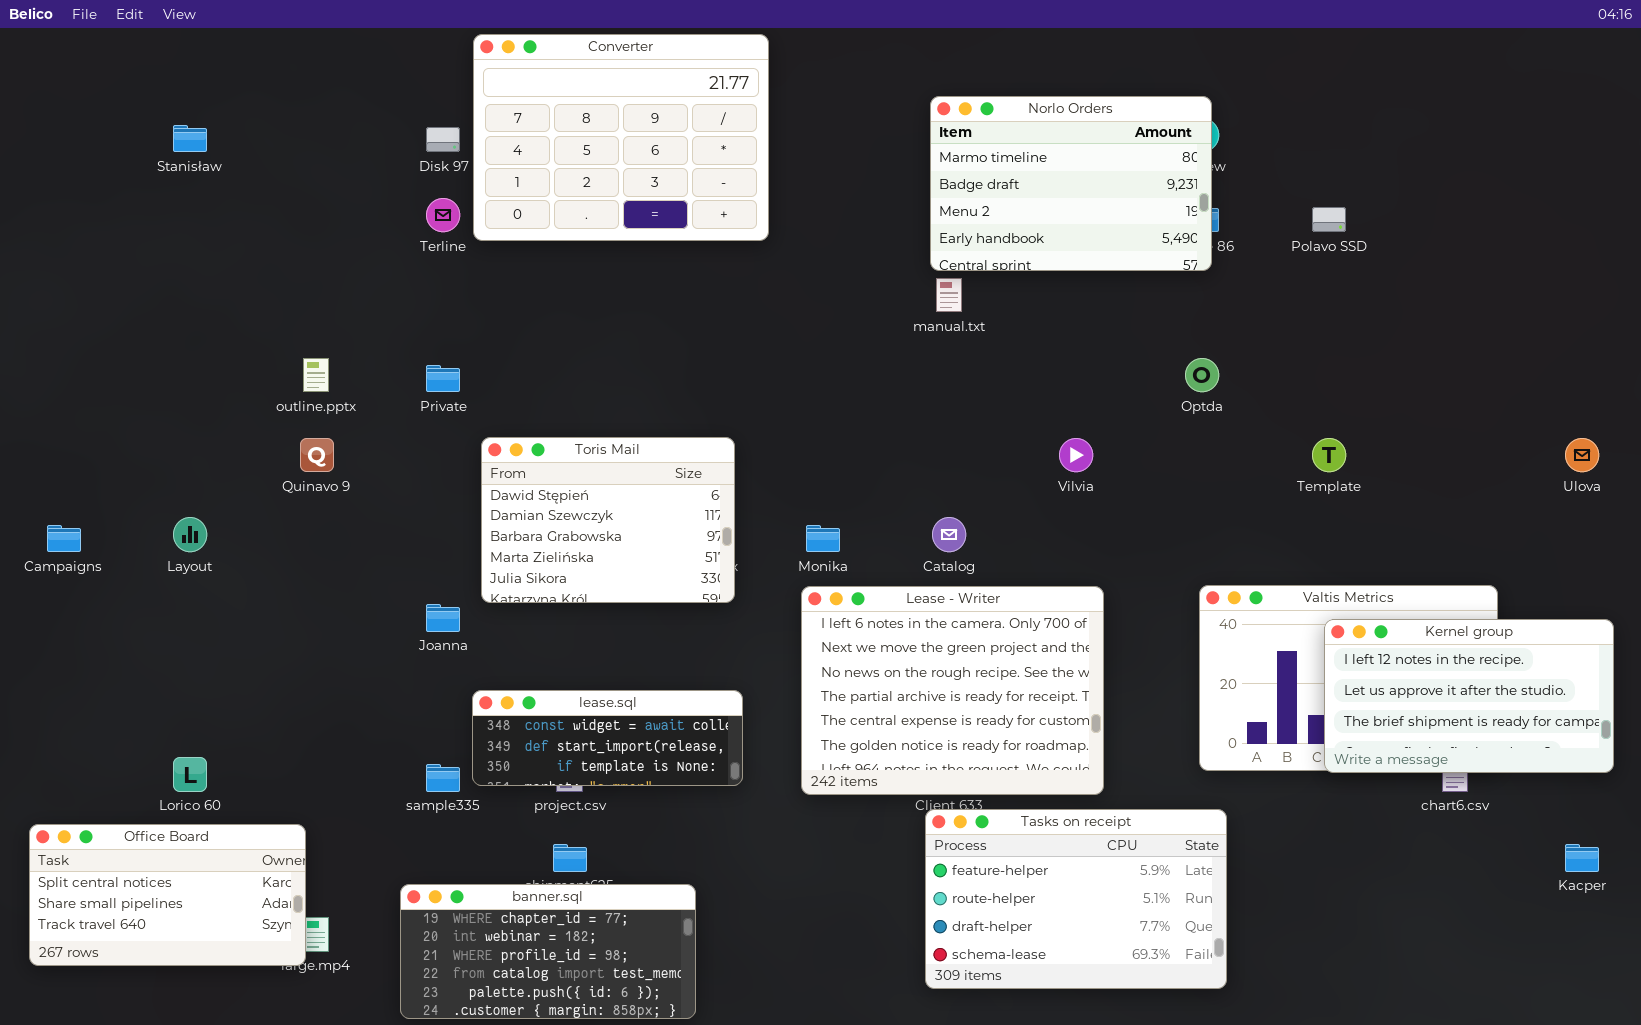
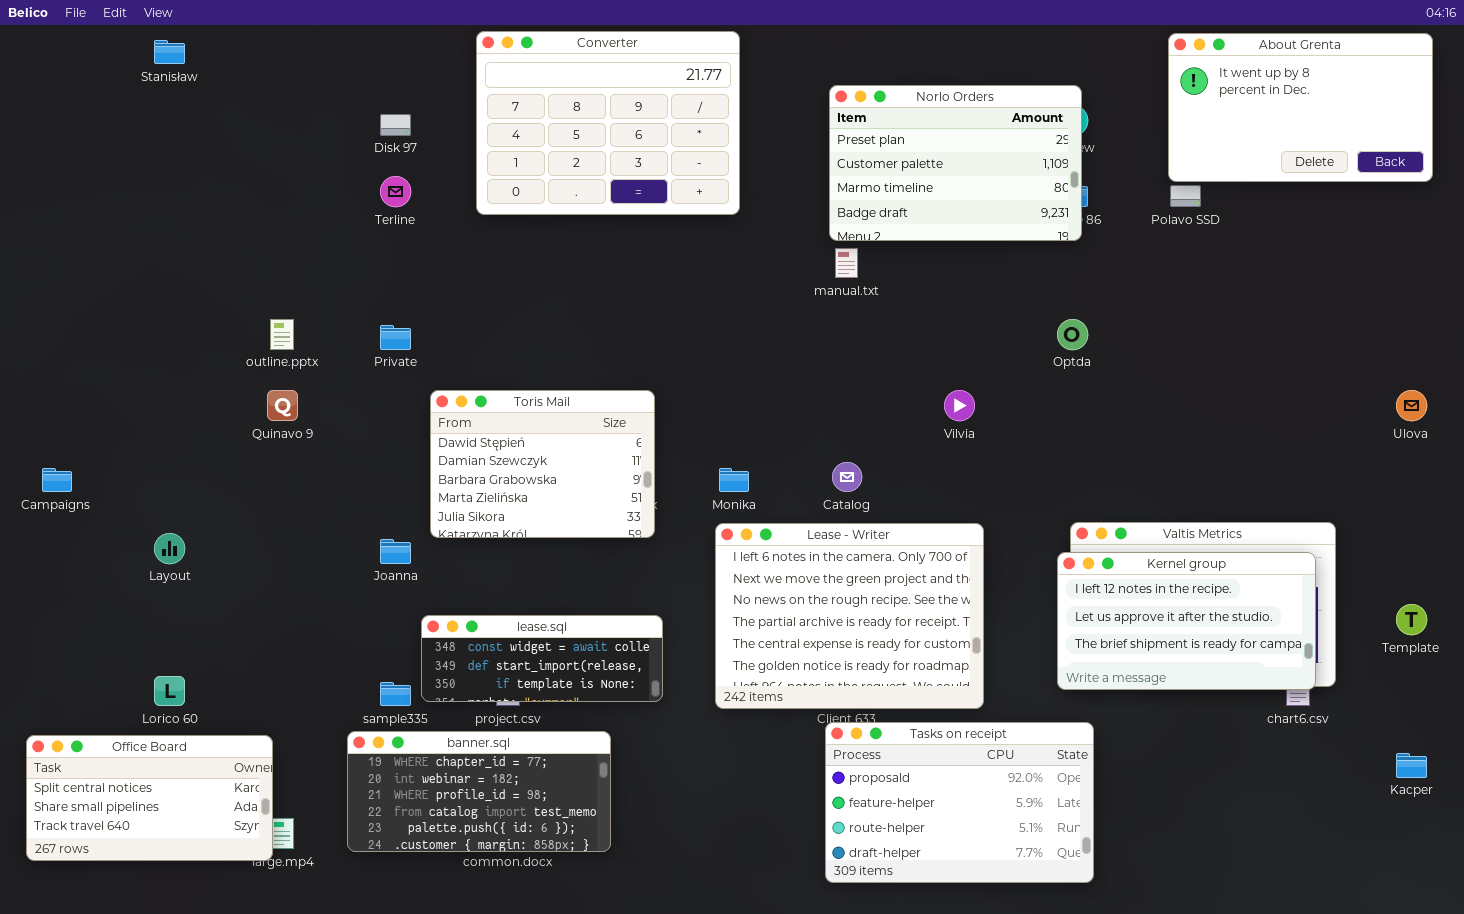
Converter: [473,34,769,241] -> [476,31,740,215], moved
About Grenta: none -> [1168,33,1433,182], opened
Norlo Orders: [930,96,1212,271] -> [829,85,1082,241], scrolled up 2 rows
Stanisław: [173,125,207,152] -> [154,40,185,64], moved
Template: [1312,438,1346,472] -> [1396,604,1427,635], moved
Layout: [173,517,207,552] -> [154,533,185,564], moved
Kernel group: [1324,619,1614,773] -> [1057,552,1316,690], moved
Tasks on receipt: [925,809,1227,989] -> [825,722,1094,883], scrolled up 1 row
banner.sql: [400,884,696,1019] -> [347,731,611,852], moved

